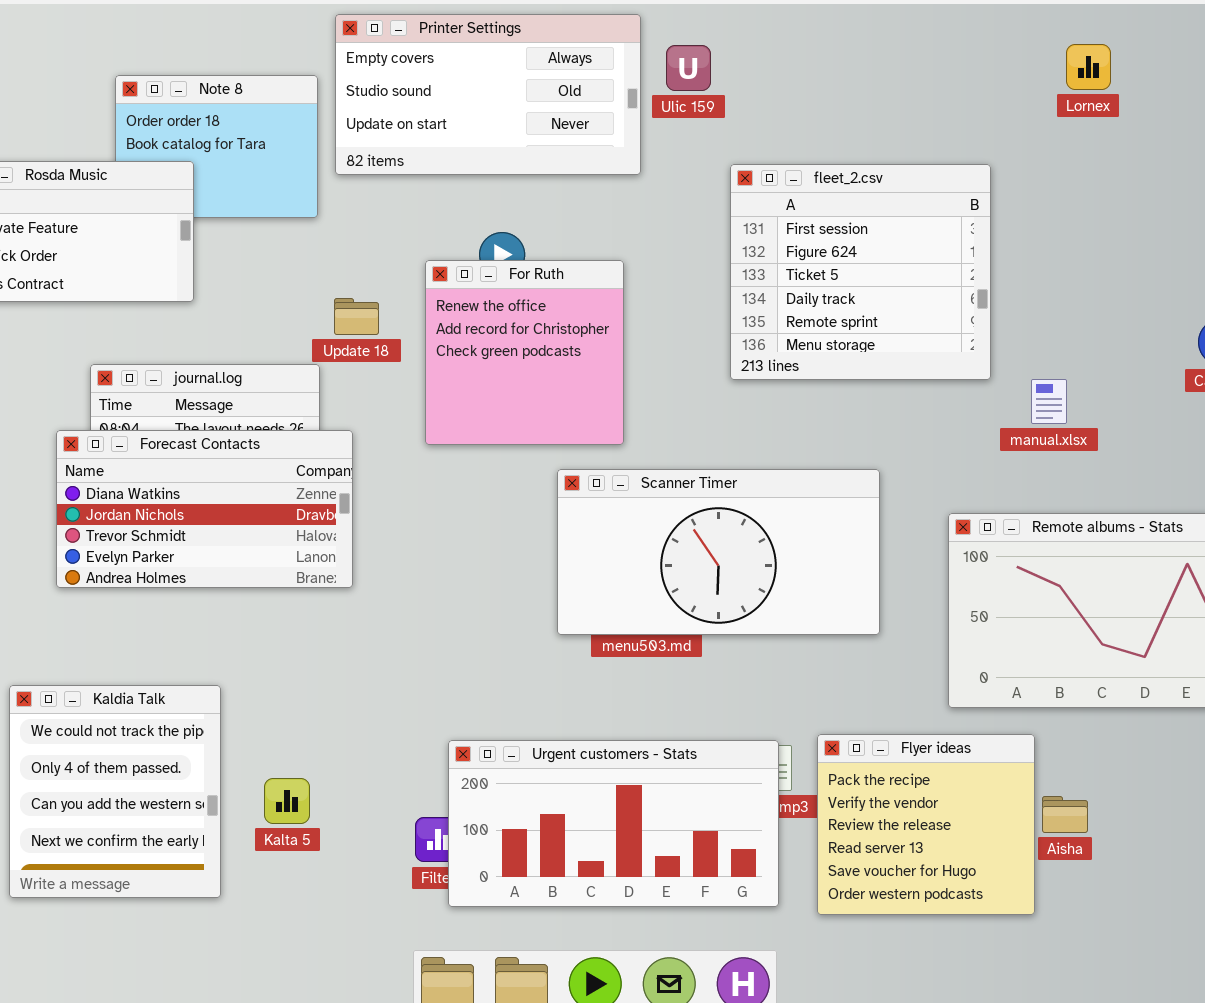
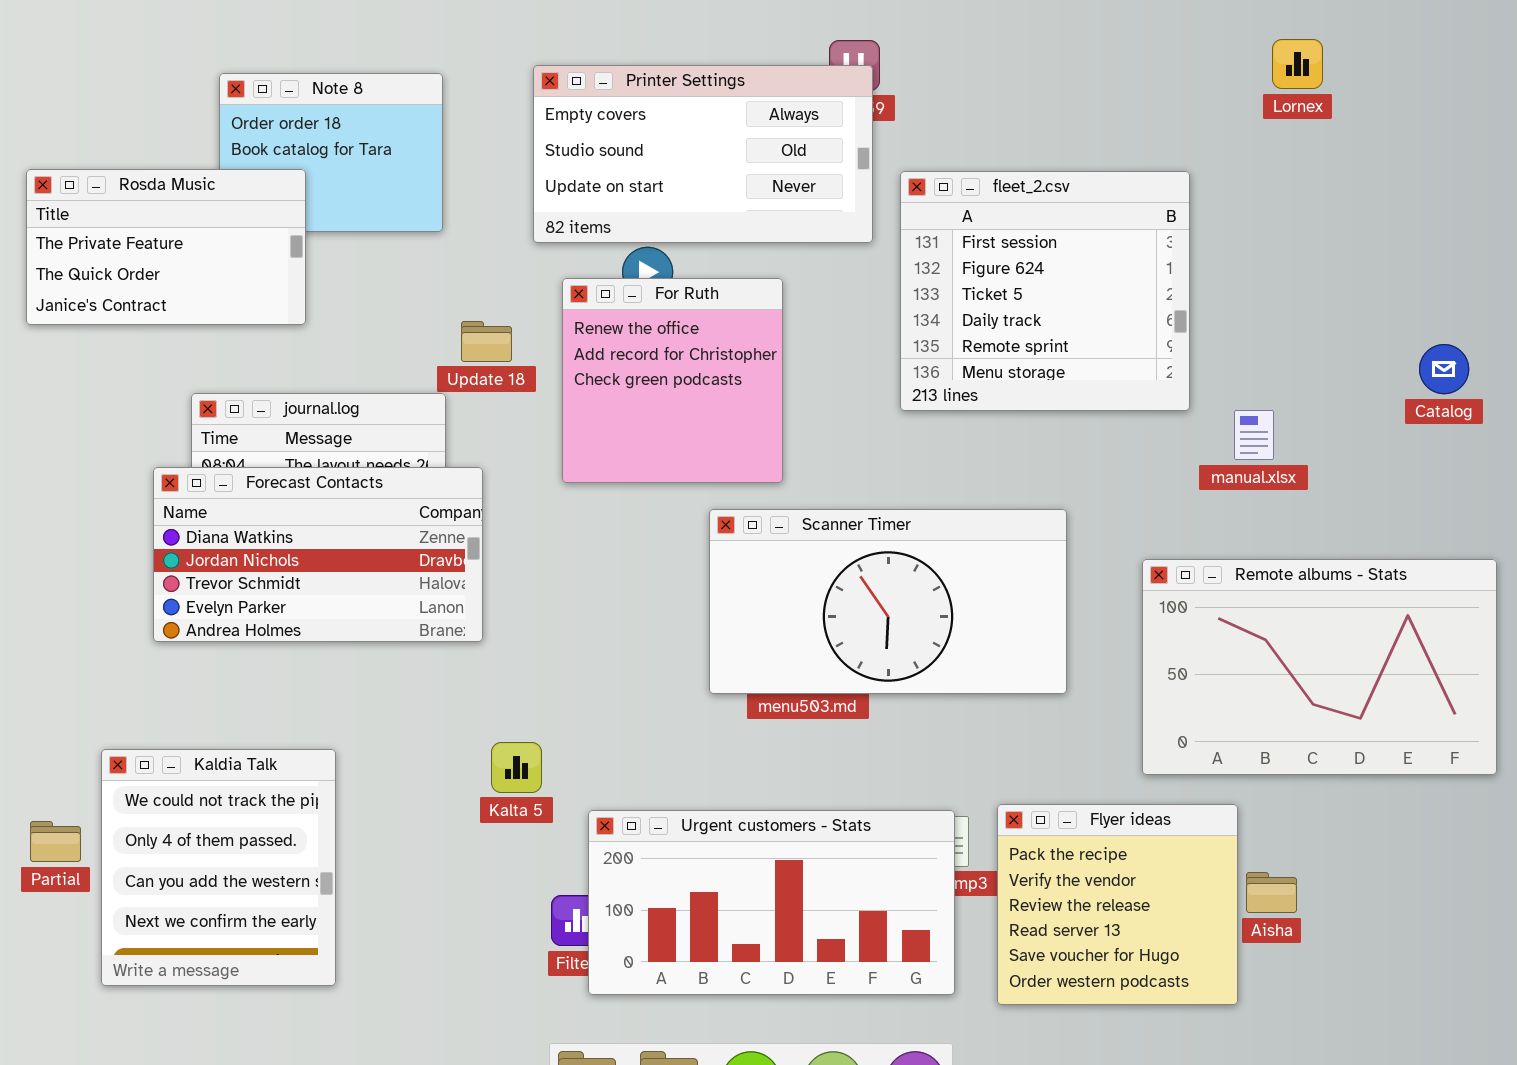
Printer Settings: [335,14,641,175] -> [533,65,873,243], moved
Kalta 5: [264,778,310,824] -> [491,742,542,793], moved

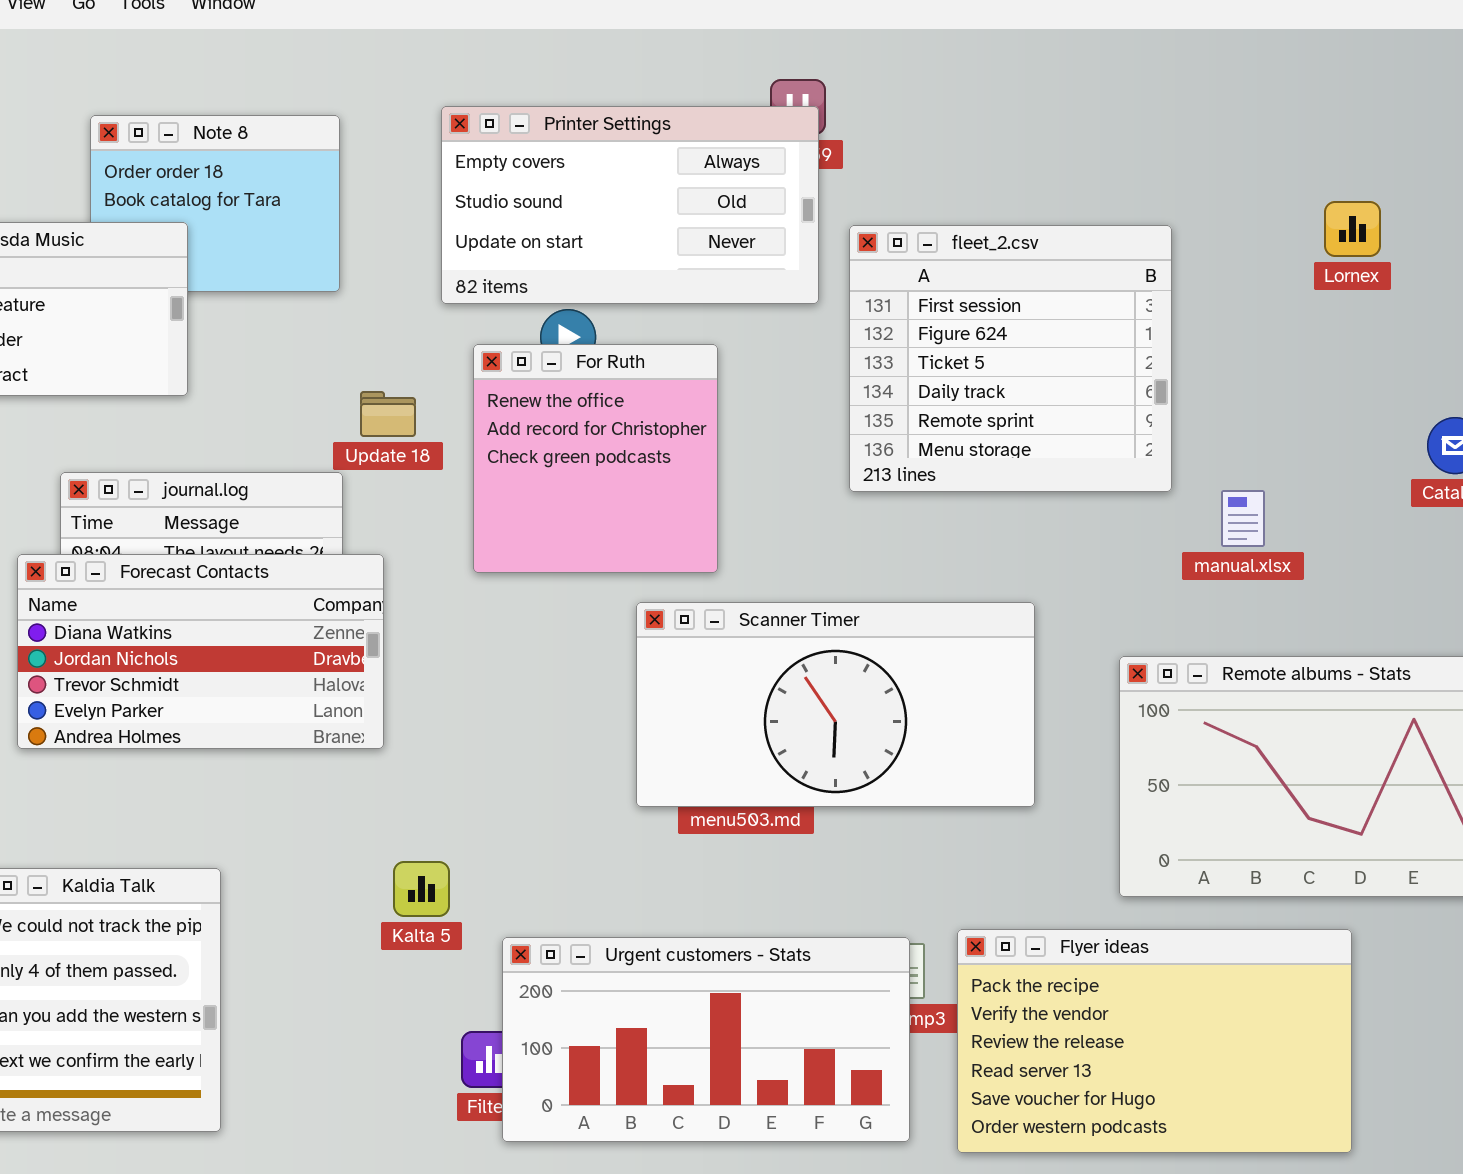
Lornex: [1272,39,1323,89] -> [1324,201,1381,257], moved
Flyer ideas: [997,804,1238,1005] -> [957,929,1352,1153], resized

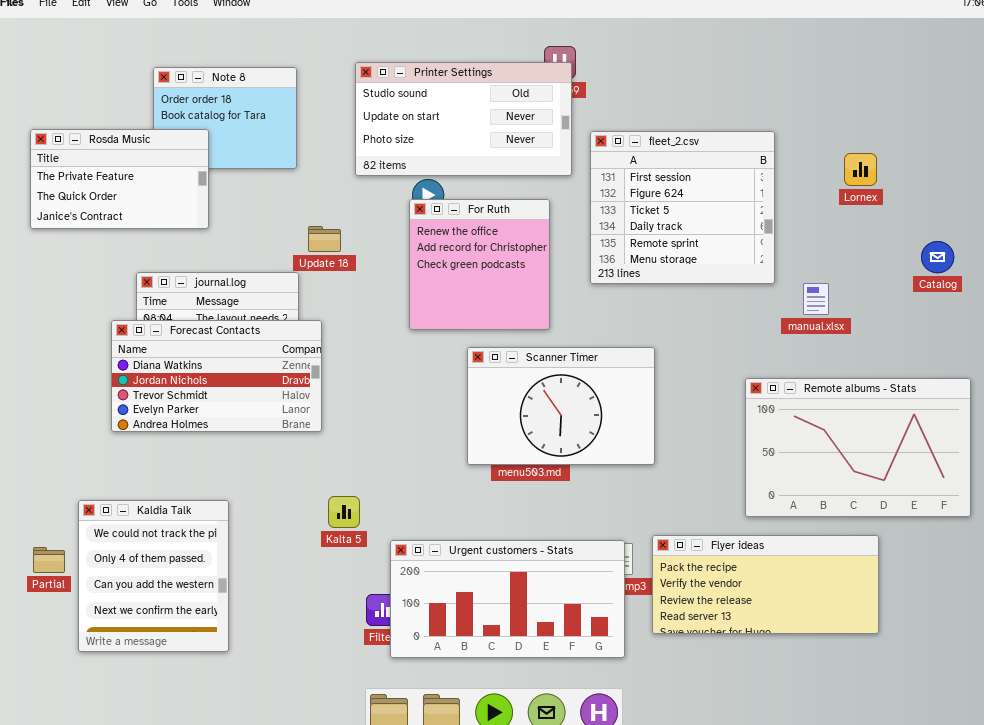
Printer Settings: [441,106,819,304] -> [355,62,572,176], scrolled down 1 row
Lornex: [1324,201,1381,257] -> [844,153,877,186], moved
For Ruth: [473,344,718,573] -> [409,199,550,330], moved
Scanner Timer: [636,602,1035,807] -> [467,347,655,465], resized
Flyer ideas: [957,929,1352,1153] -> [652,535,879,634], resized

